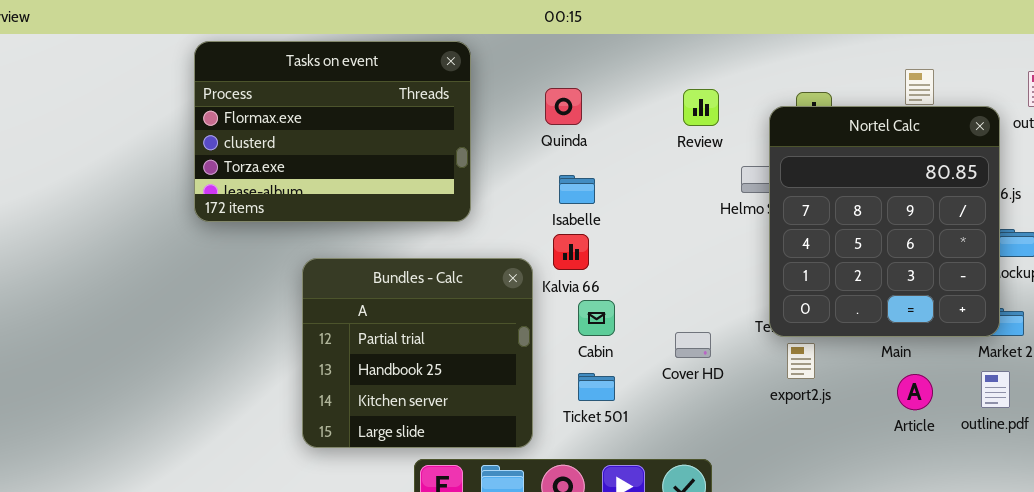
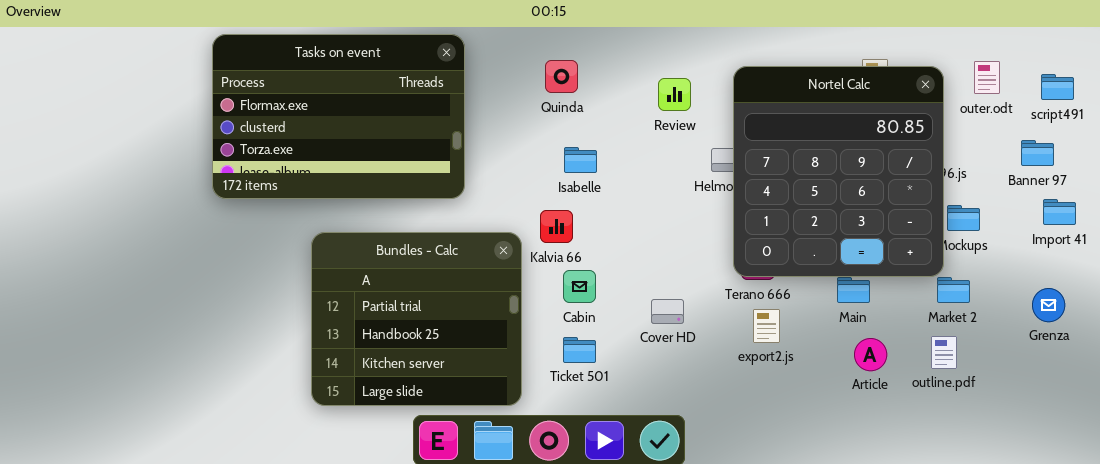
Quinda: [545,88,582,125] -> [545,60,578,93], moved
Nortel Calc: [769,106,1000,337] -> [733,66,944,277], moved
Isabelle: [559,175,595,204] -> [564,147,597,173], moved

